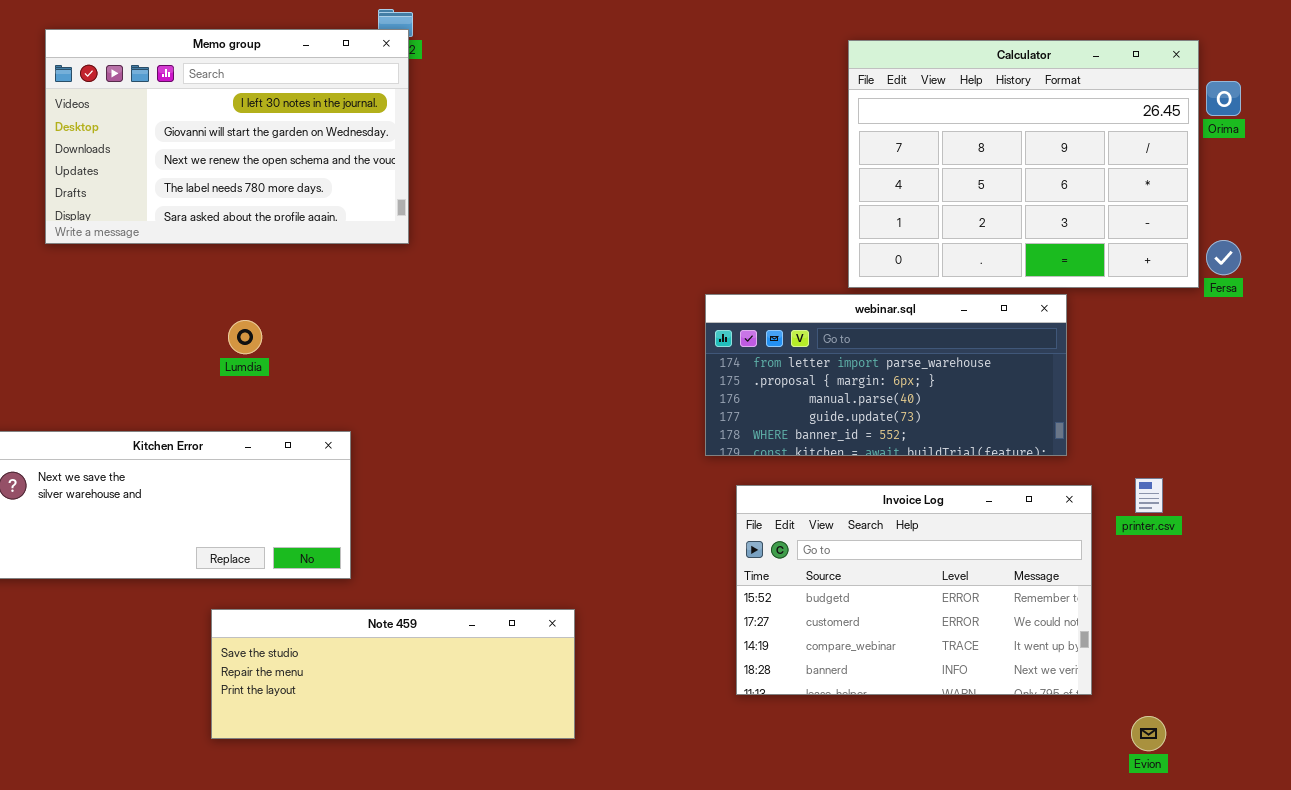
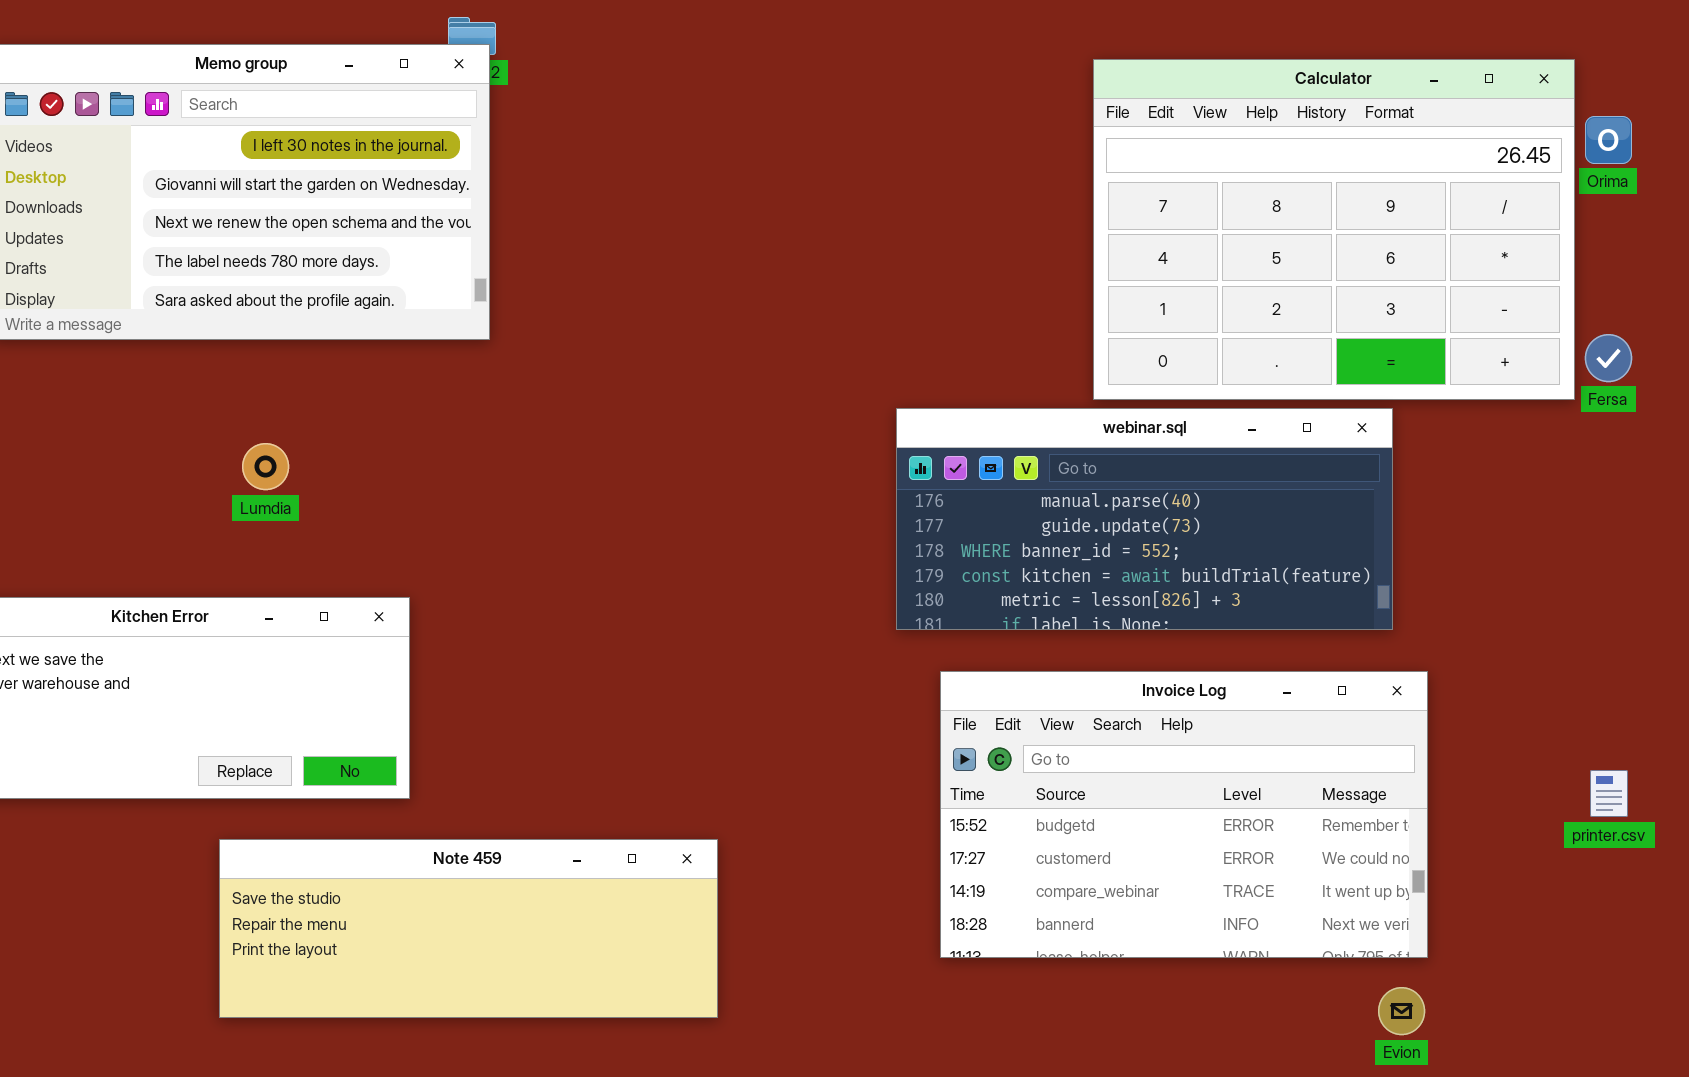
webinar.sql: [705,294,1067,456] -> [896,408,1393,630], scrolled down 2 rows
printer.csv: [1135,478,1163,513] -> [1590,770,1628,817], moved
Evion: [1131,716,1166,751] -> [1378,987,1425,1035], moved

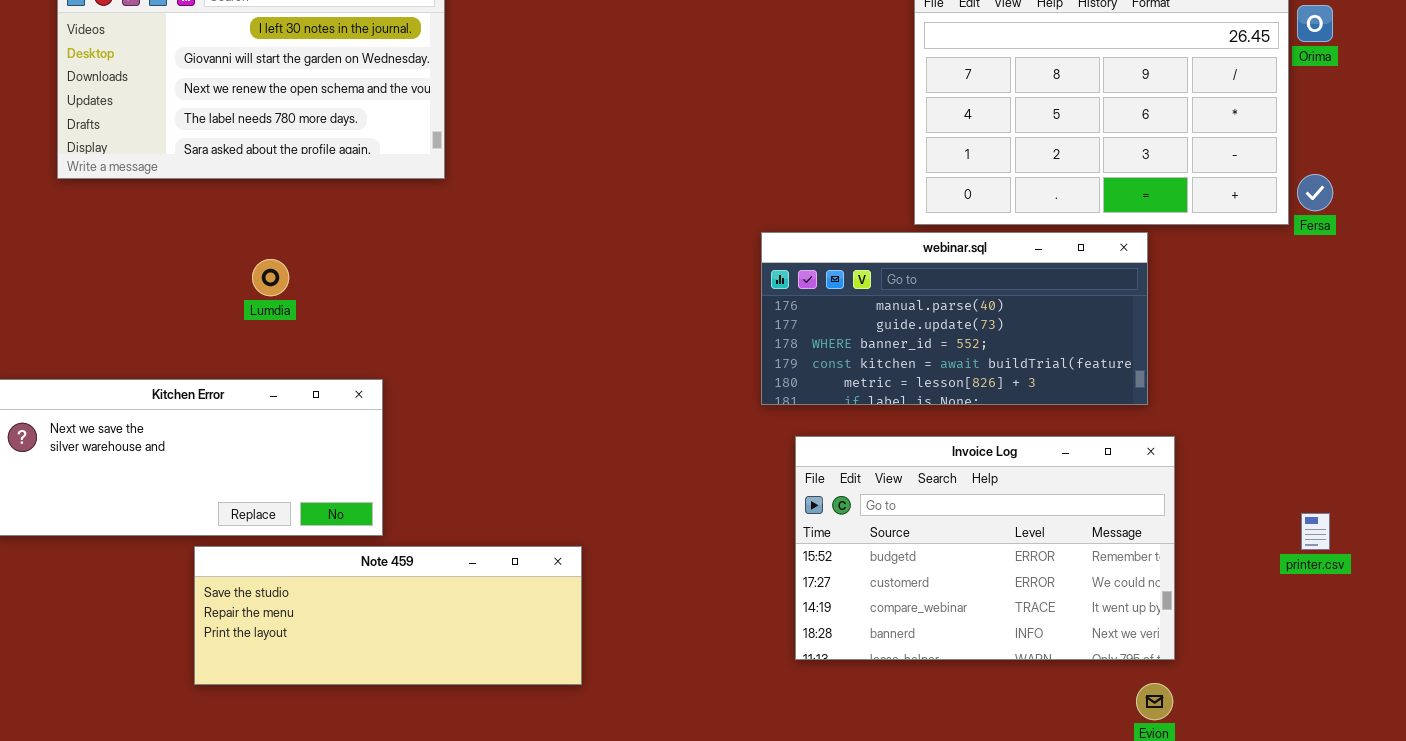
Note 459: [219,839,718,1018] -> [194,546,582,685], moved

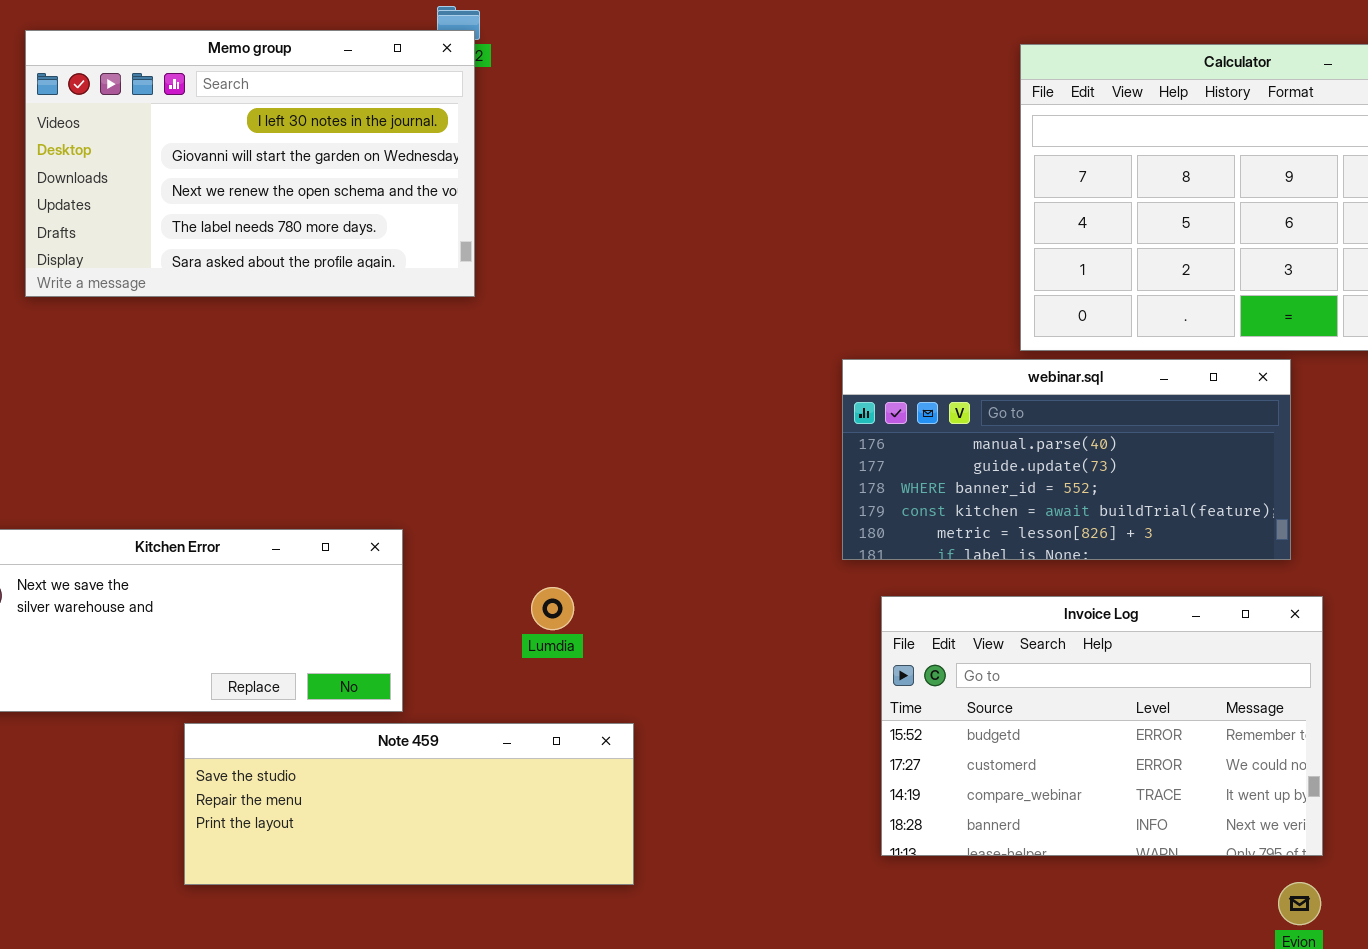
Lumdia: [252,259,289,296] -> [531,587,574,630], moved

